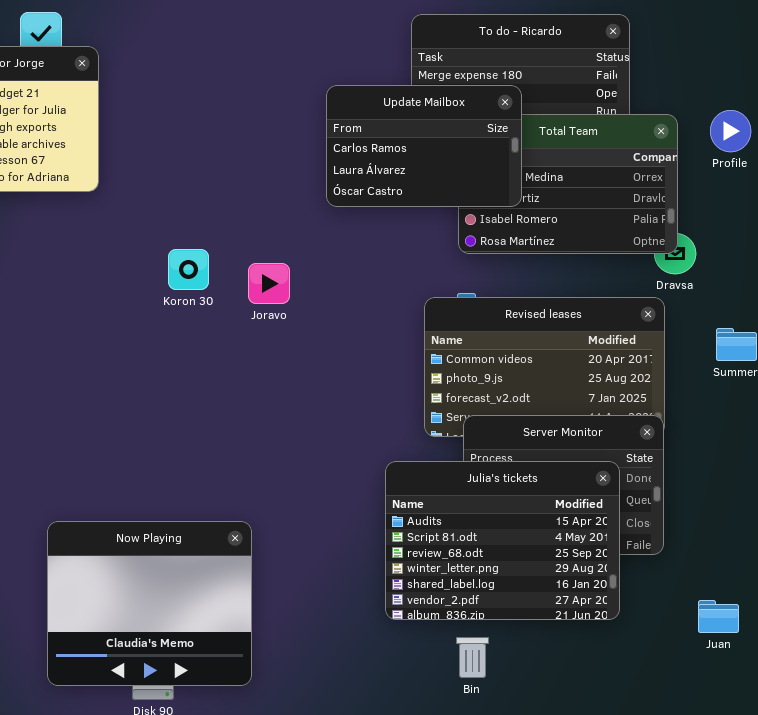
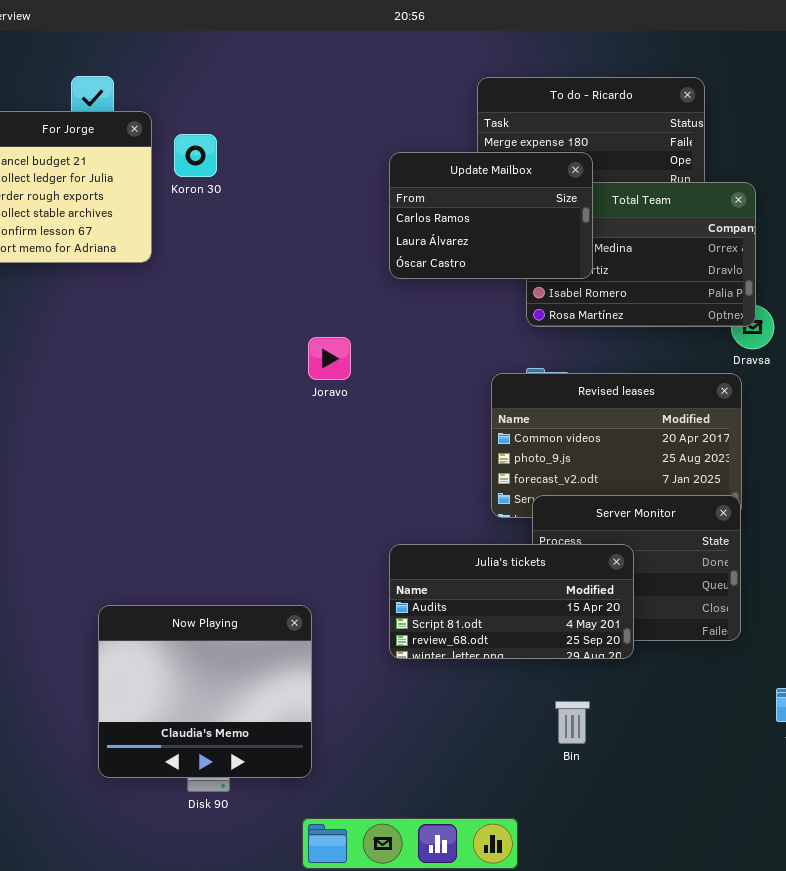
Koron 30: [168,249,209,290] -> [174,134,217,177], moved
Julia's tickets: [385,461,620,620] -> [389,544,634,659], moved, resized
Bin: [456,637,489,678] -> [555,701,590,744], moved

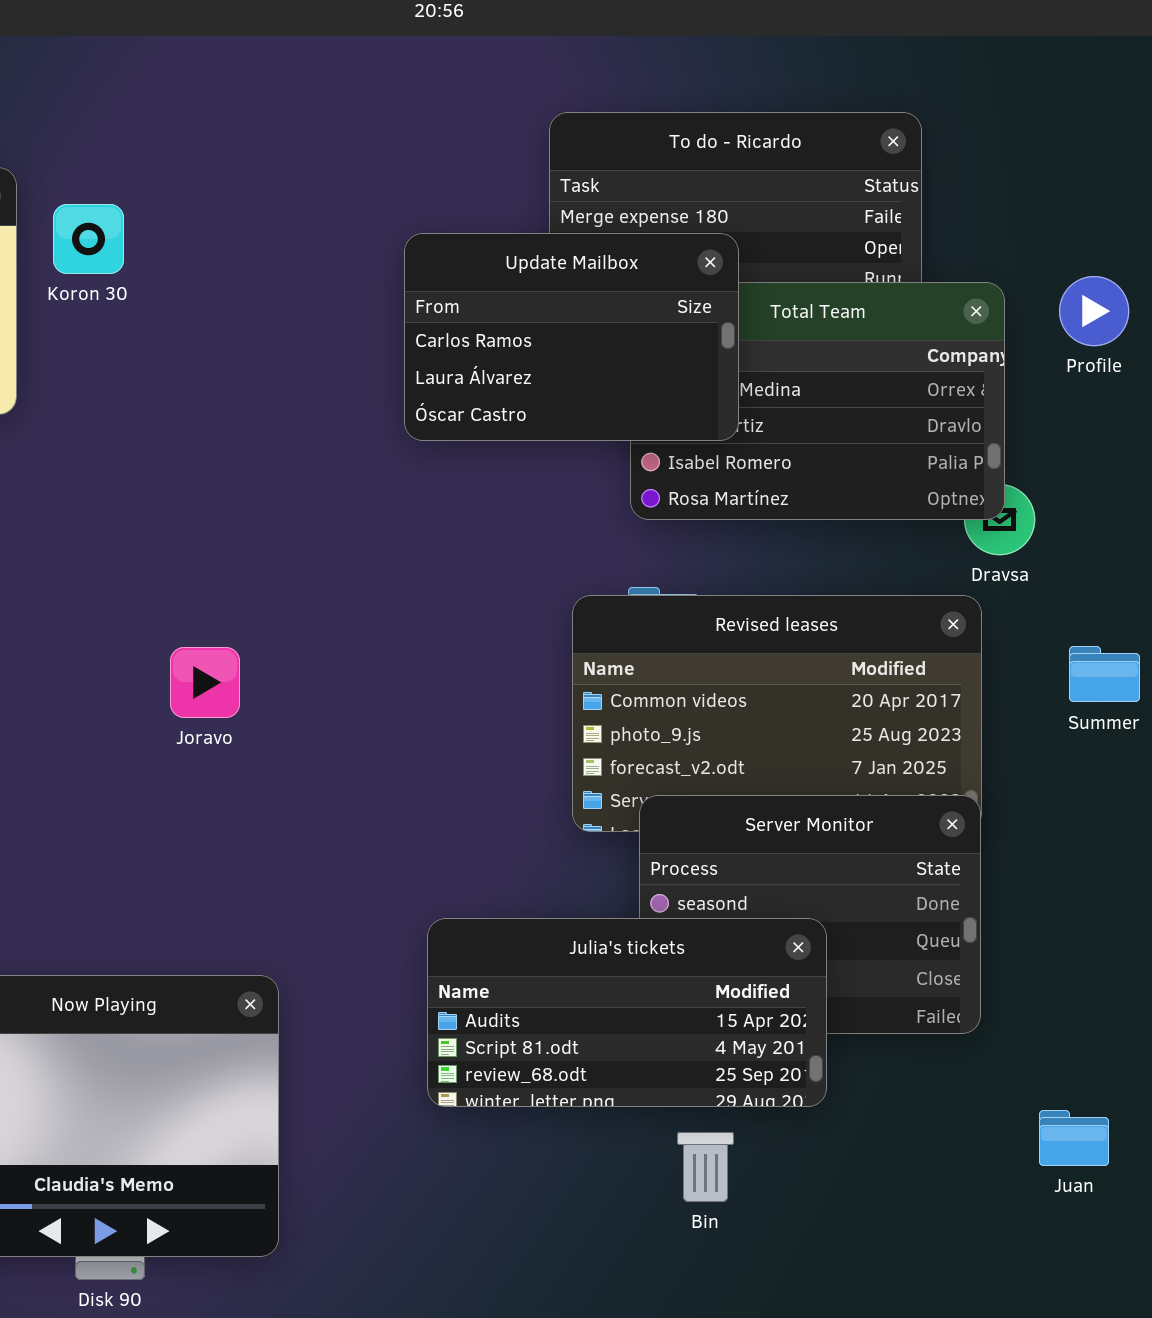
Joravo: [308,337,351,380] -> [170,647,240,718], moved
Julia's tickets: [389,544,634,659] -> [427,918,827,1107], moved

